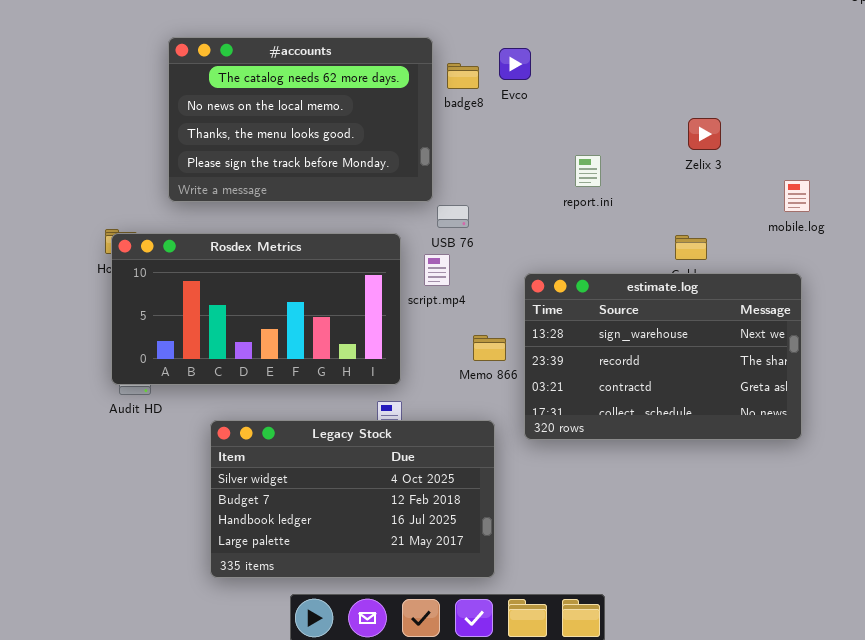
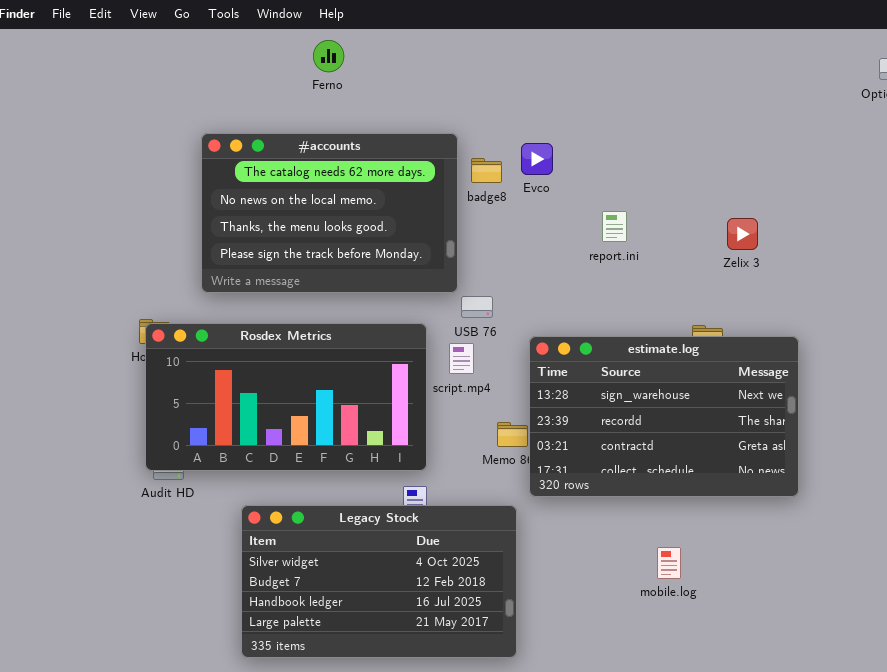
Zelix 3: [688,118,721,150] -> [727,218,758,250], moved
report.ini: [575,155,601,187] -> [602,211,627,242], moved
mobile.log: [784,180,810,212] -> [657,547,681,579], moved
estimate.log: [524,273,802,440] -> [529,336,799,497], moved

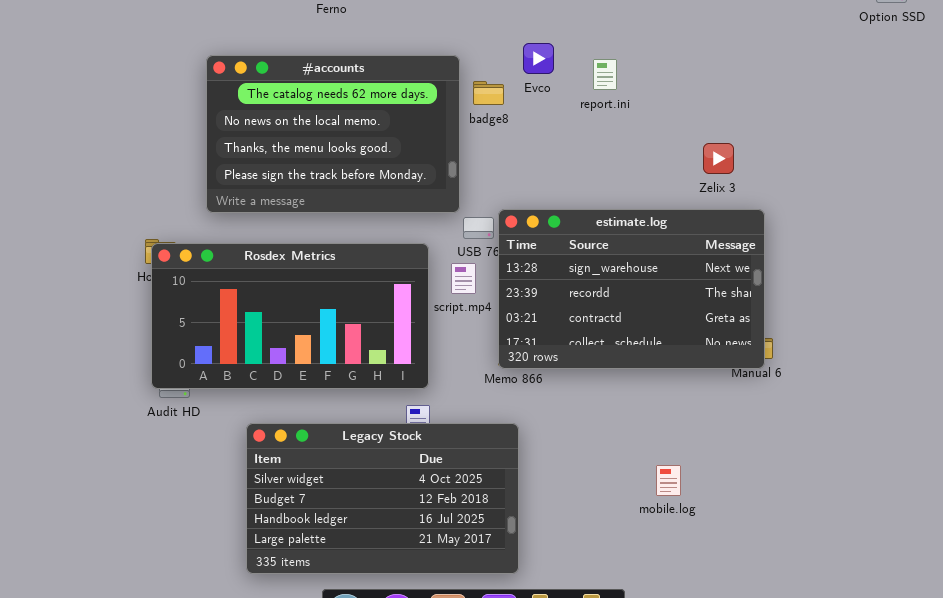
Evco: [521,143,553,175] -> [523,43,554,74], moved
report.ini: [602,211,627,242] -> [593,59,617,90], moved
Zelix 3: [727,218,758,250] -> [703,143,734,174], moved
estimate.log: [529,336,799,497] -> [498,209,765,369], moved

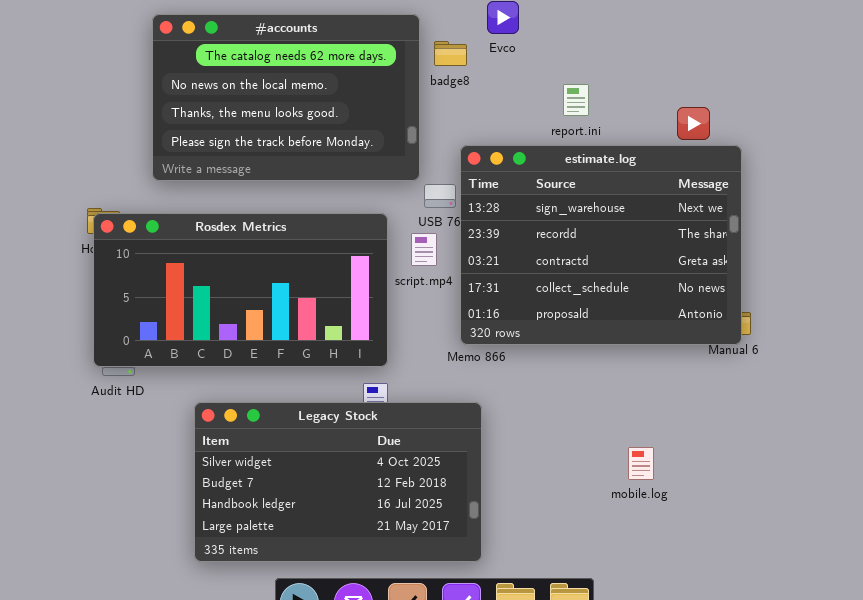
report.ini: [593,59,617,90] -> [563,84,589,116], moved
estimate.log: [498,209,765,369] -> [460,145,742,345], resized

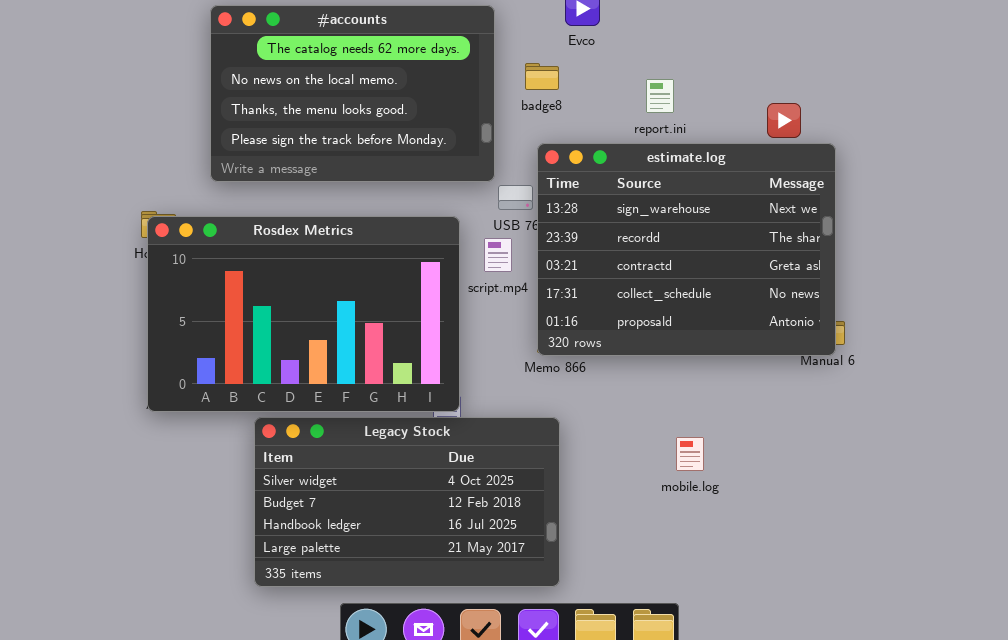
badge8: [434,41,467,66] -> [525,63,559,90], moved
Rosdex Metrics: [93,213,388,367] -> [147,216,460,412], resized
mobile.log: [628,447,654,480] -> [676,437,704,471], moved

